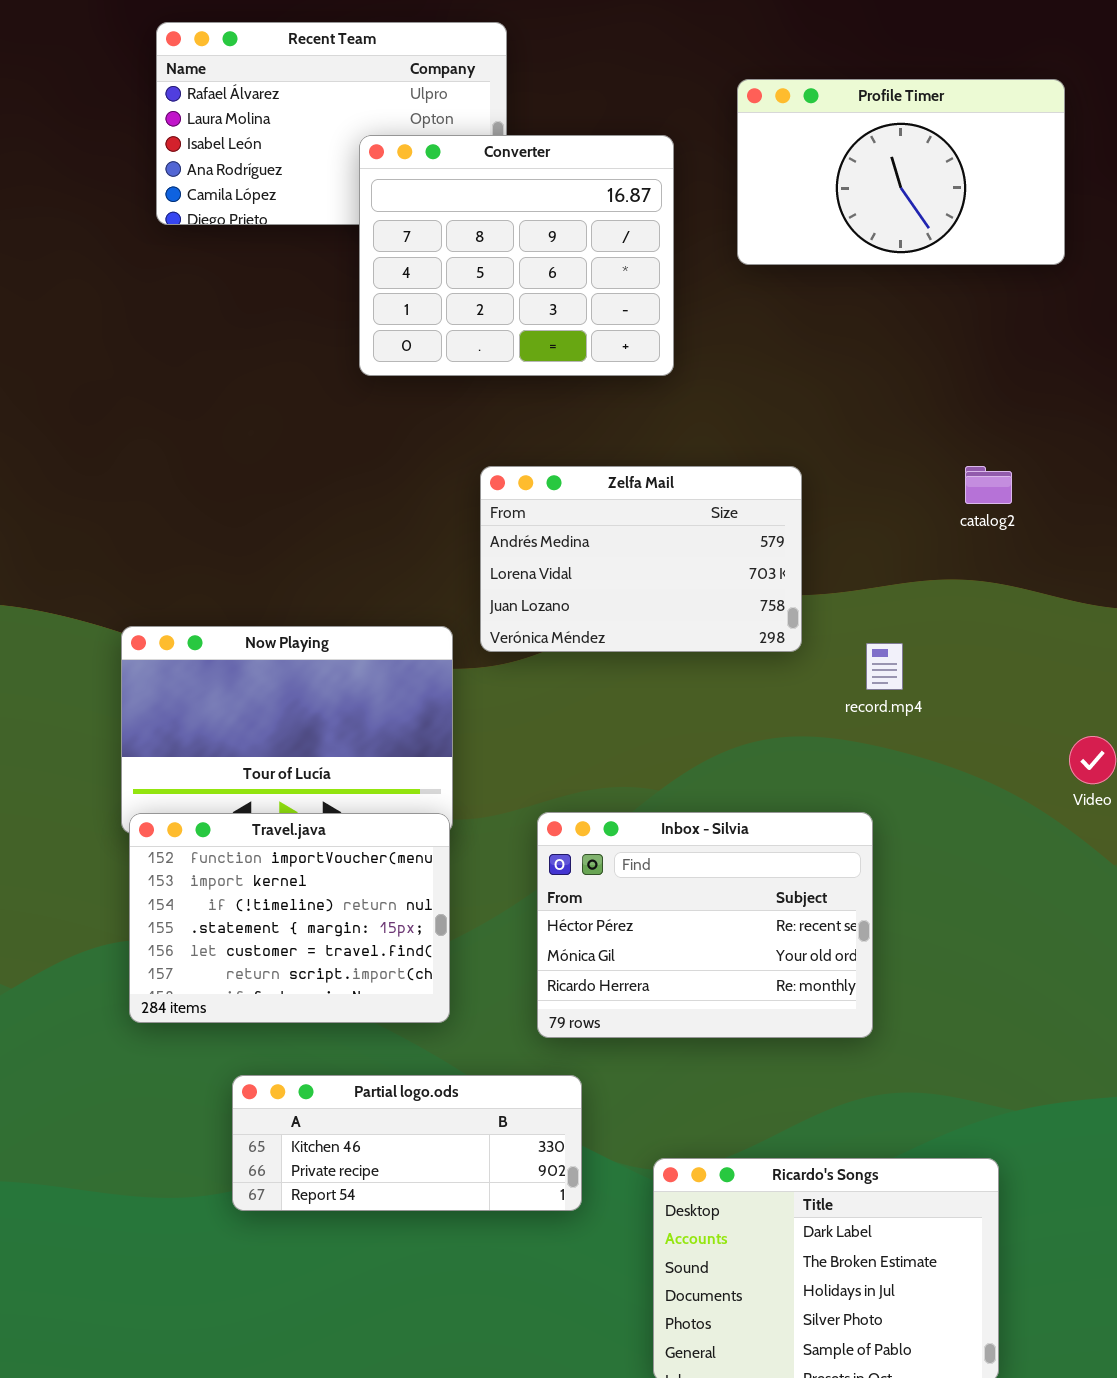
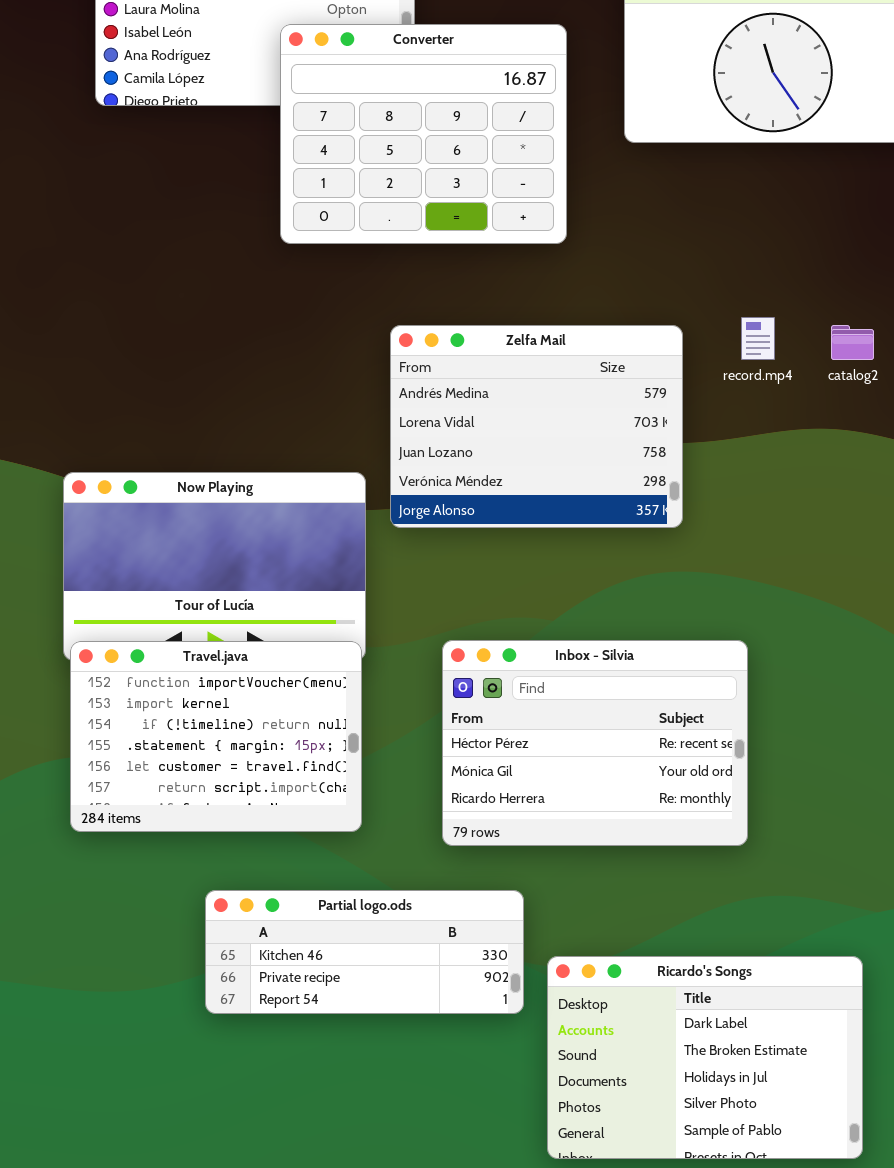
Zelfa Mail: [480,466,802,652] -> [390,325,683,528], resized
record.mp4: [866,643,903,690] -> [741,317,775,360], moved
Partial logo.ods: [232,1075,582,1211] -> [205,890,524,1014], moved

